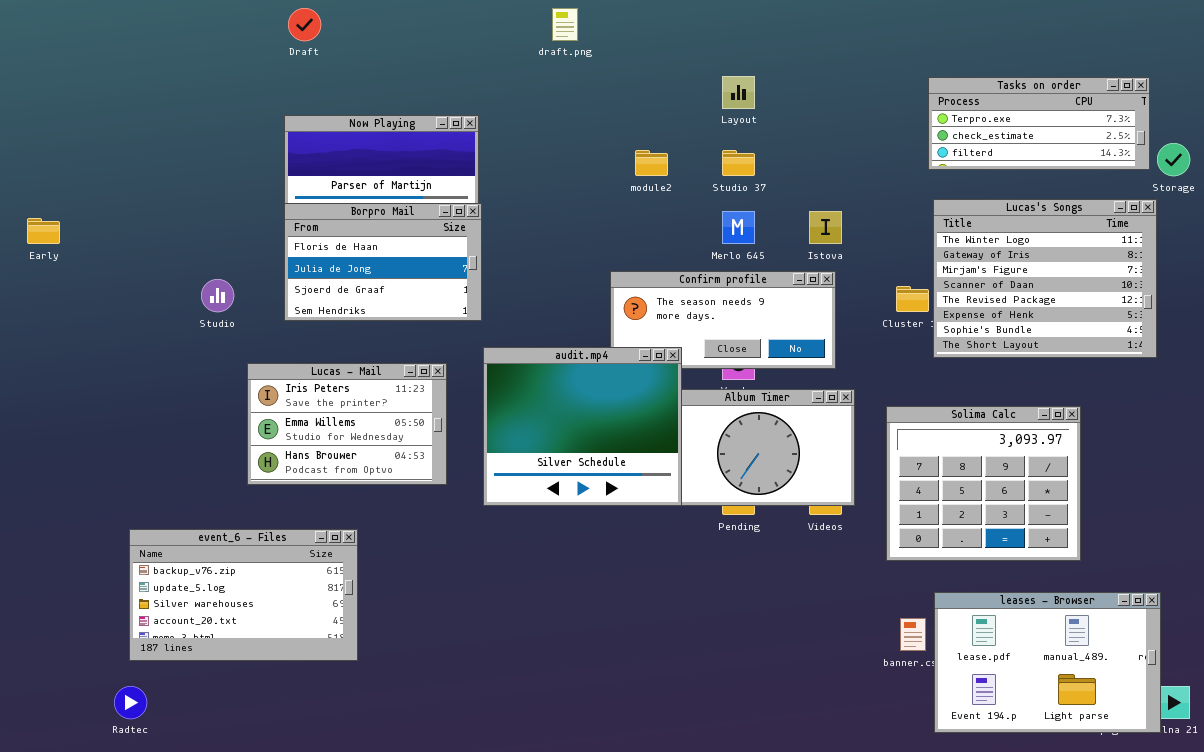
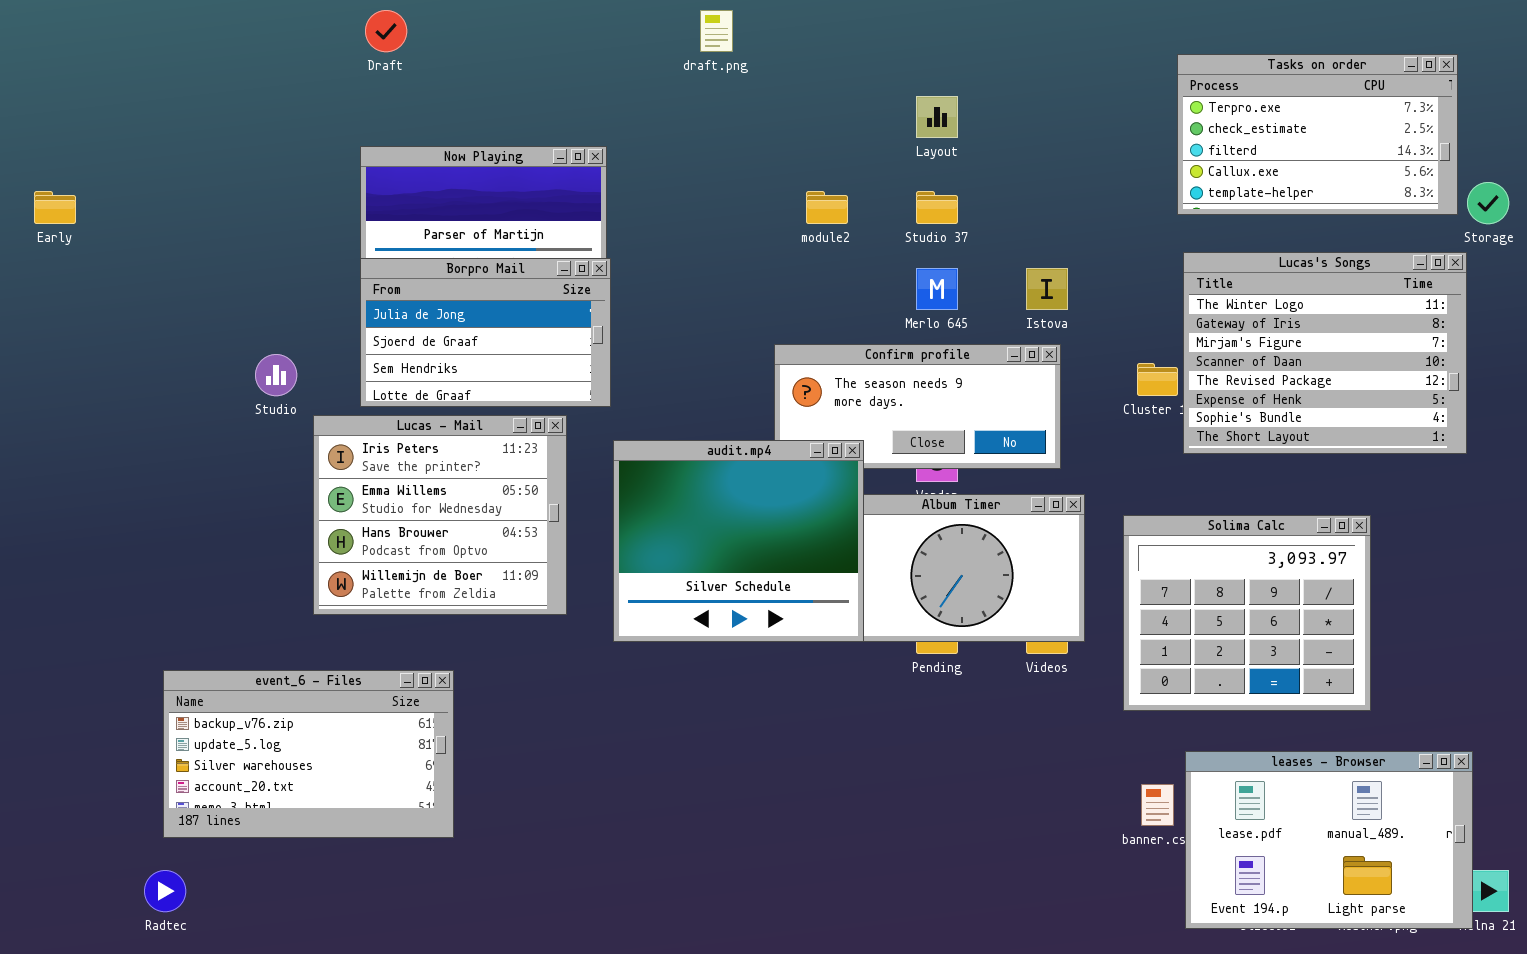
Tasks on order: [928,77,1150,170] -> [1177,54,1458,215], resized
Borpro Mail: [284,203,482,321] -> [360,258,611,407], scrolled down 1 row
Early: [27,218,60,244] -> [34,191,76,224], moved
Lucas - Mail: [247,363,447,485] -> [313,415,567,615], resized

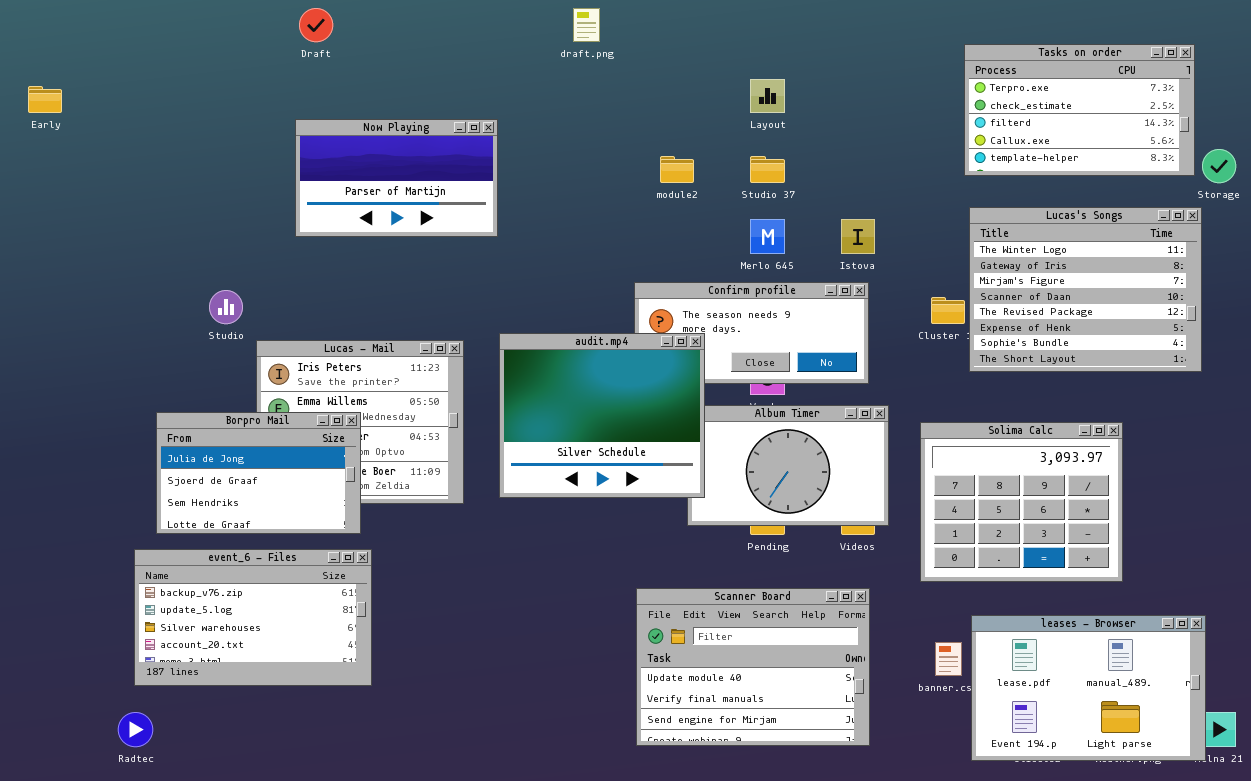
Early: [34,191,76,224] -> [28,86,62,113], moved
Borpro Mail: [360,258,611,407] -> [156,412,361,534], moved
audit.mp4: [613,440,864,642] -> [499,333,705,498], moved
Scanner Board: none -> [636,588,870,746], opened

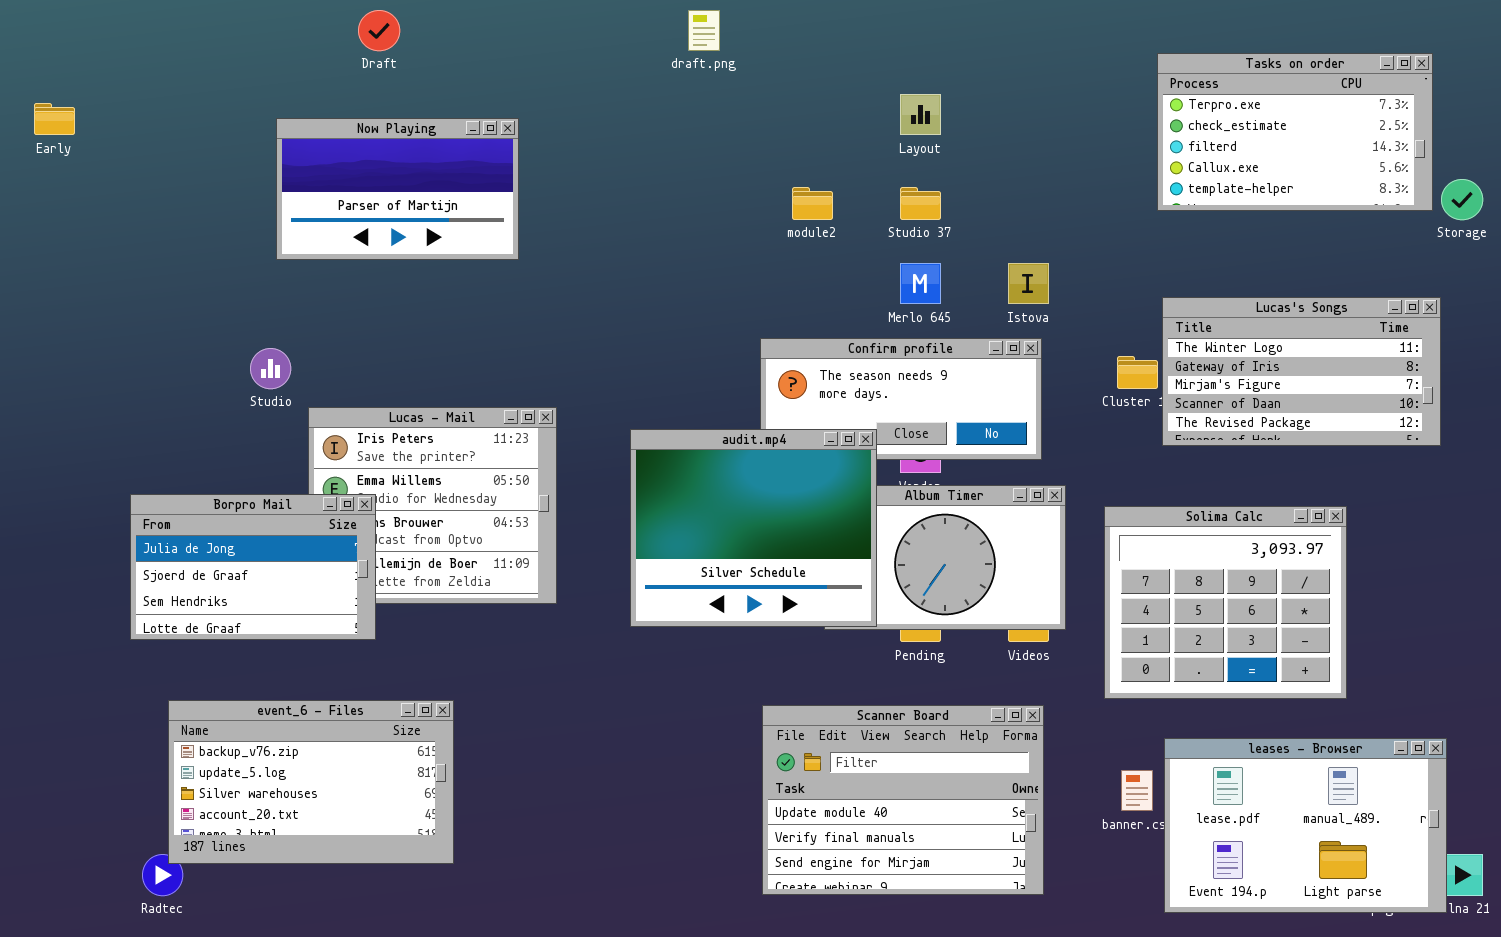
Now Playing: [295,119,498,237] -> [276,118,519,260], moved
Lucas's Songs: [969,207,1202,372] -> [1162,297,1441,446], resized
audit.mp4: [499,333,705,498] -> [630,429,877,627], moved
Borpro Mail: [156,412,361,534] -> [130,494,376,640], moved
event_6 - Files: [134,549,372,686] -> [168,700,454,864], moved

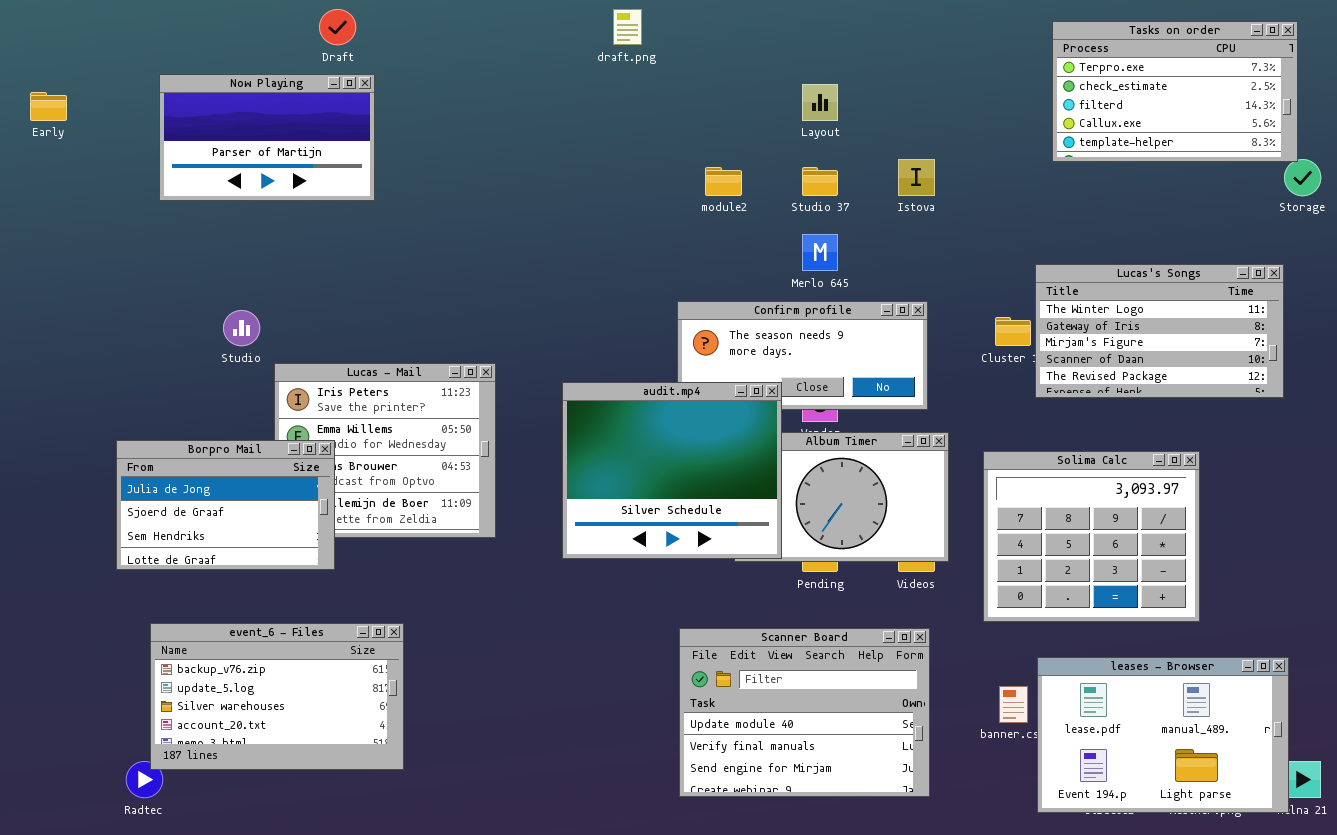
Tasks on order: [1157,53,1433,211] -> [1052,21,1298,162], moved
Now Playing: [276,118,519,260] -> [159,74,375,201], moved
Istova: [1008,263,1049,304] -> [898,159,935,196], moved

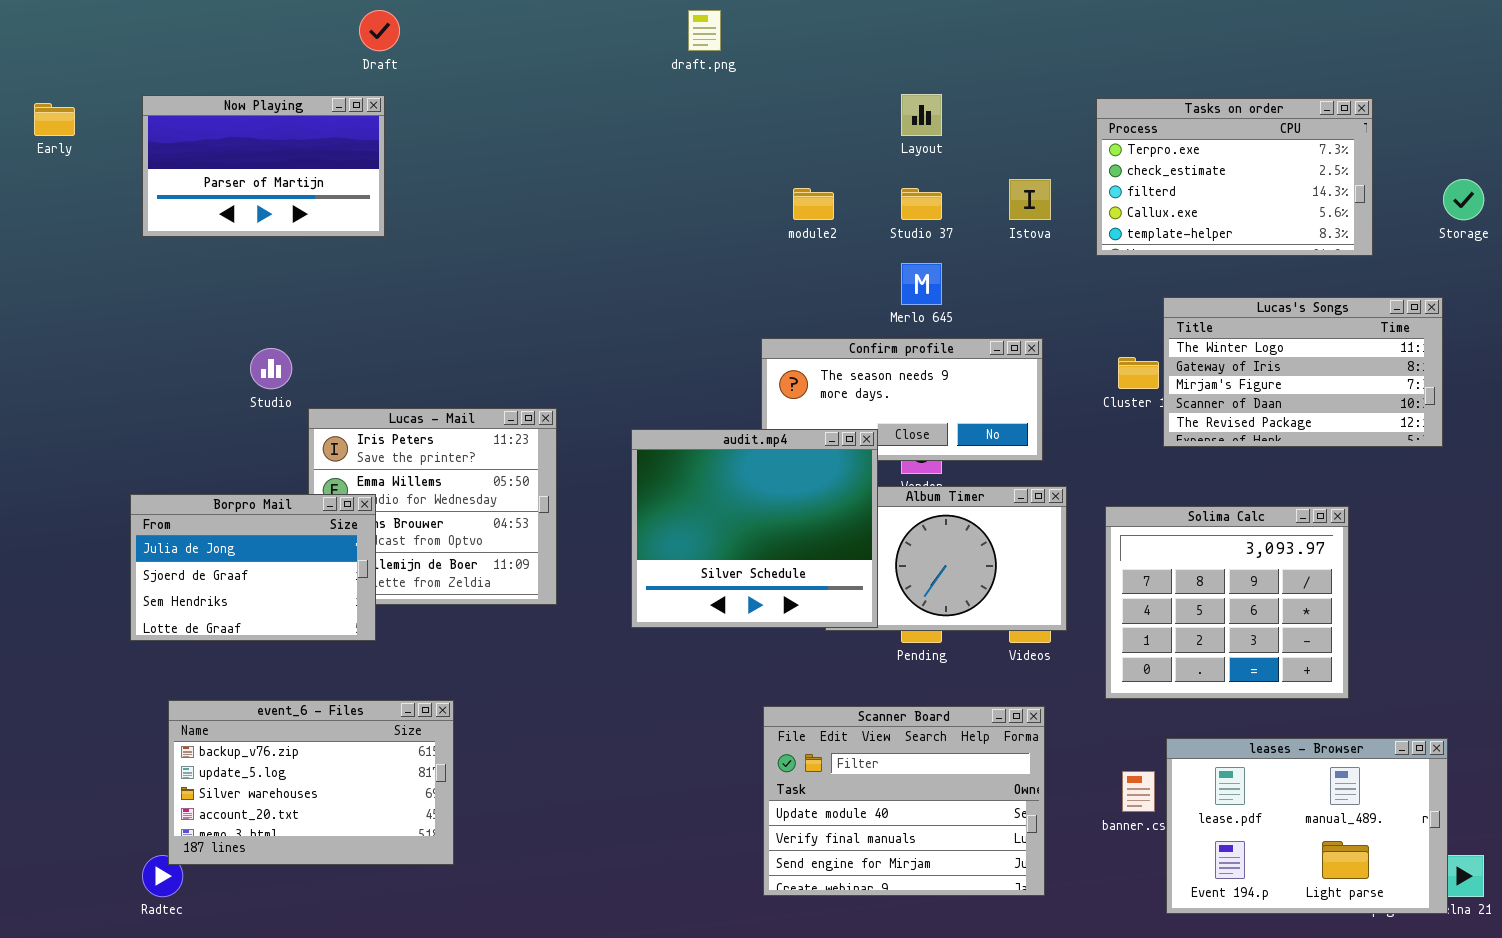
Tasks on order: [1052,21,1298,162] -> [1096,98,1373,256], moved
Now Playing: [159,74,375,201] -> [142,95,385,237], moved

